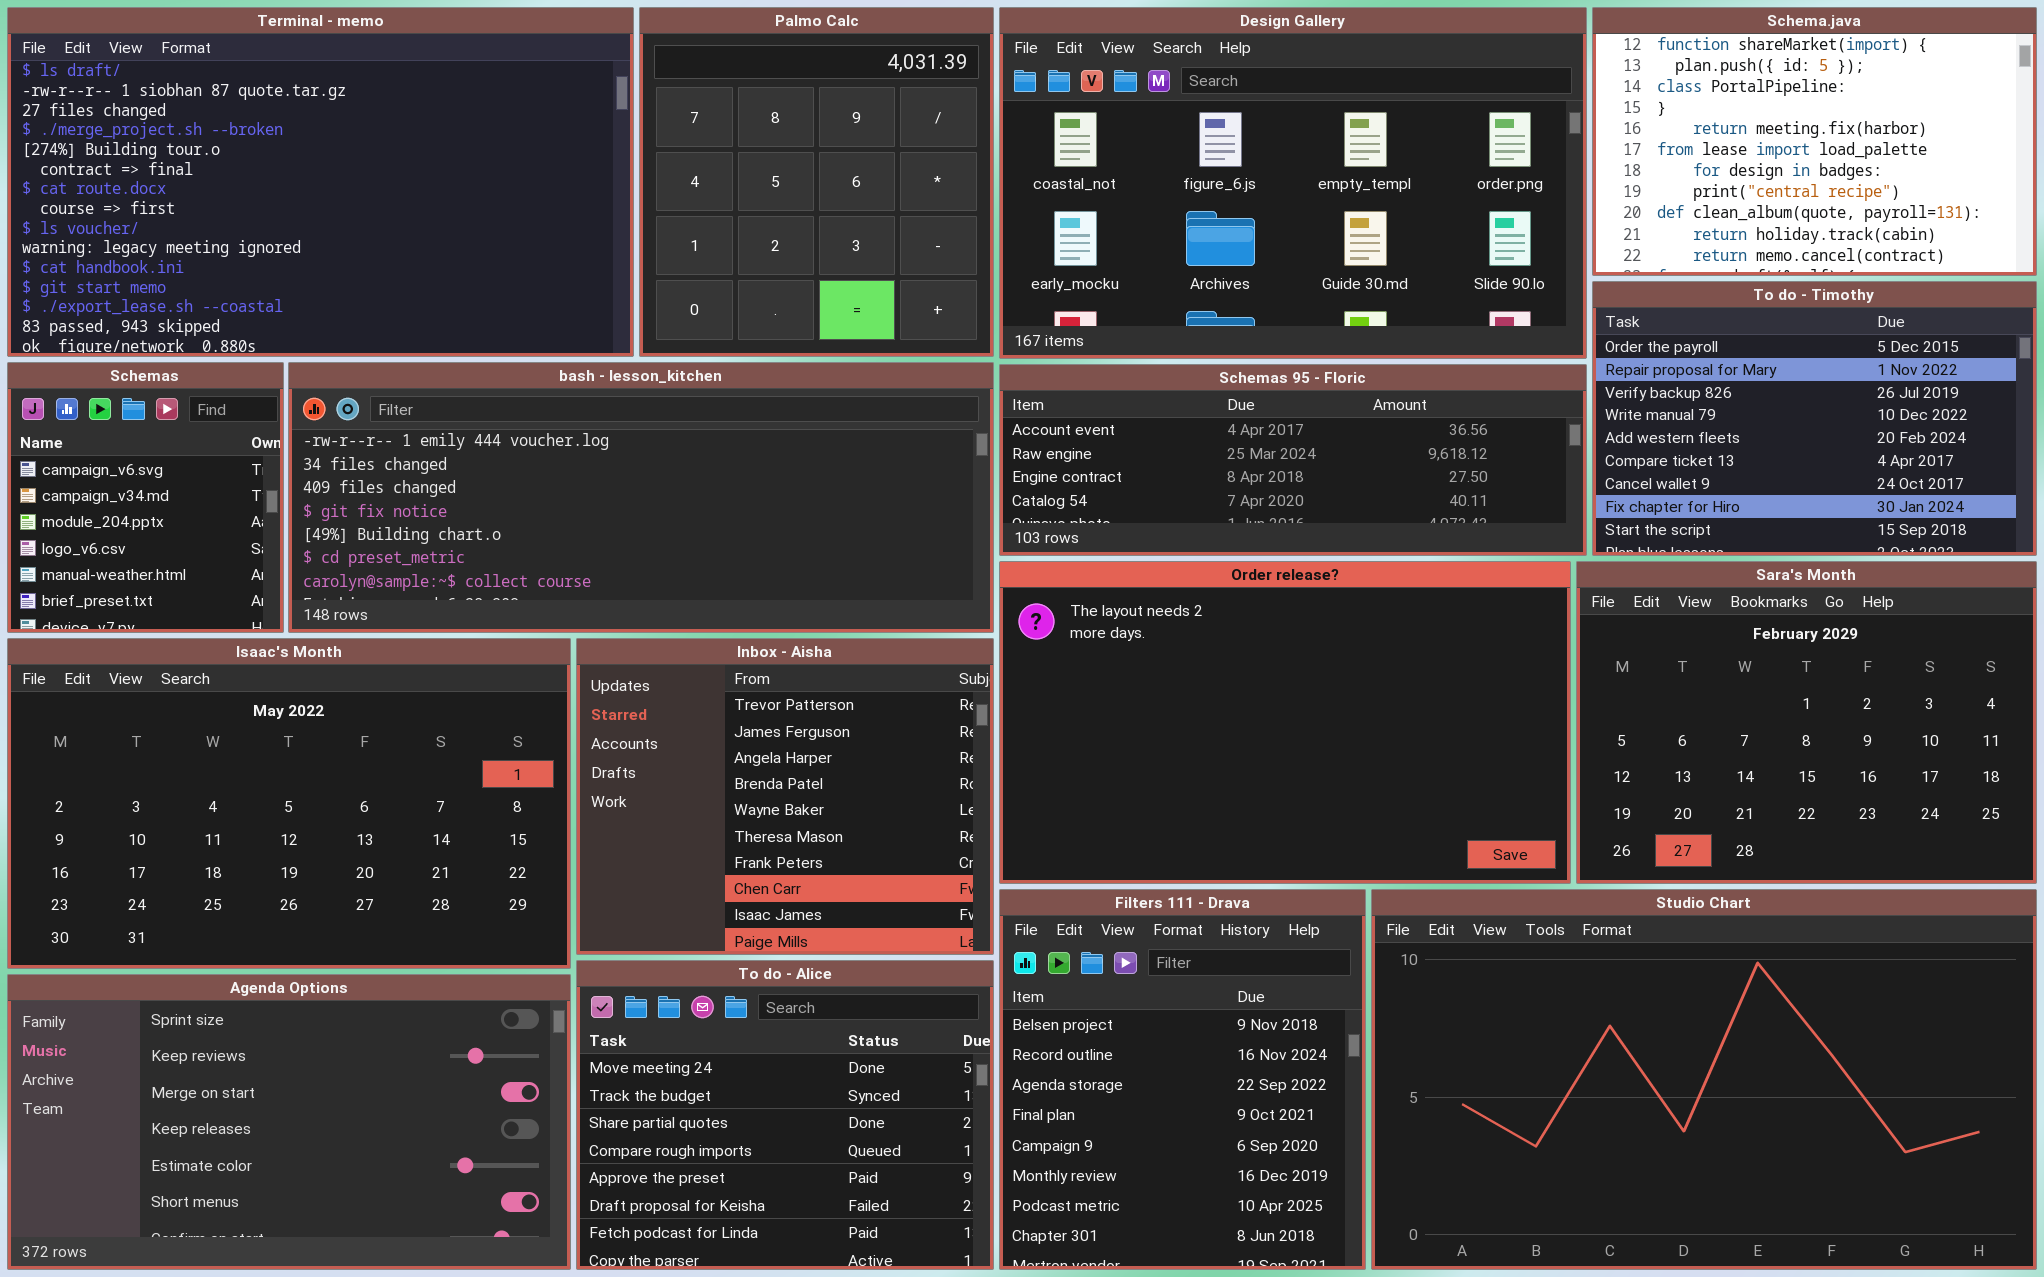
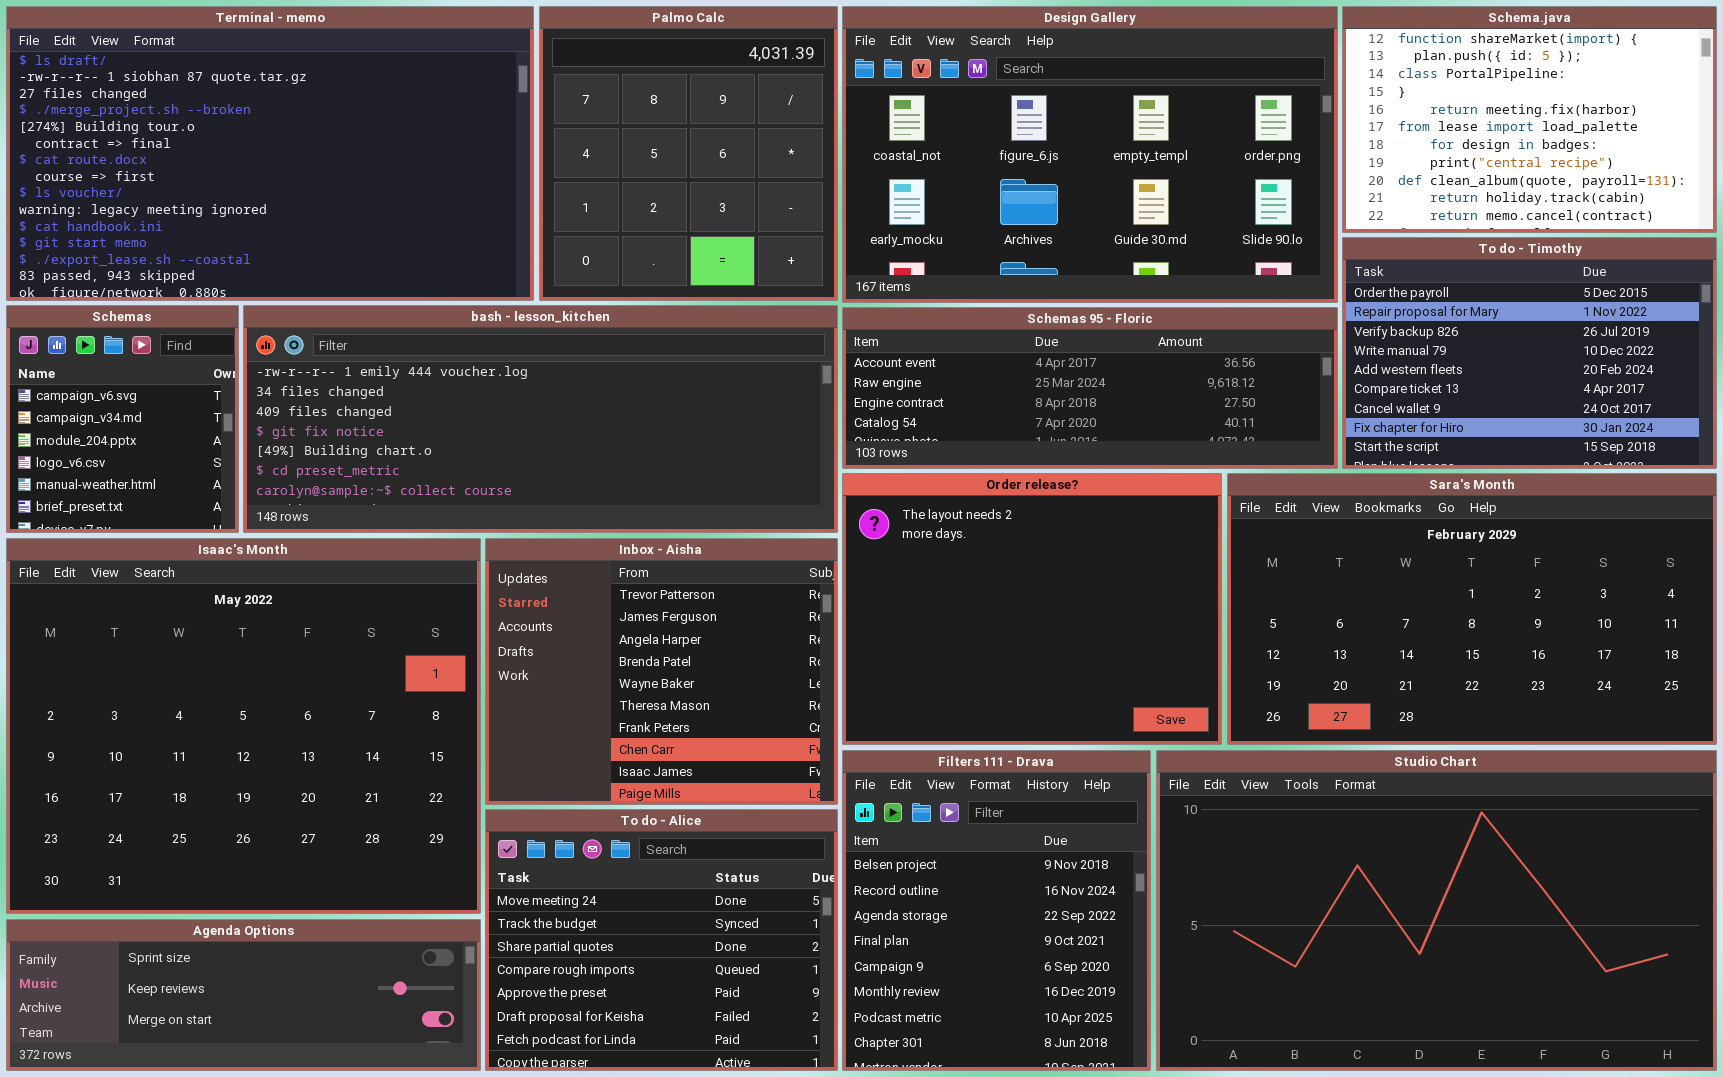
Order release?: [999,561,1571,884] -> [842,473,1222,745], resized
Sara's Month: [1576,561,2037,884] -> [1227,473,1717,745], resized
Isaac's Month: [7,638,571,969] -> [6,538,481,914], resized
Agenda Options: [7,974,571,1270] -> [6,919,481,1071], resized

